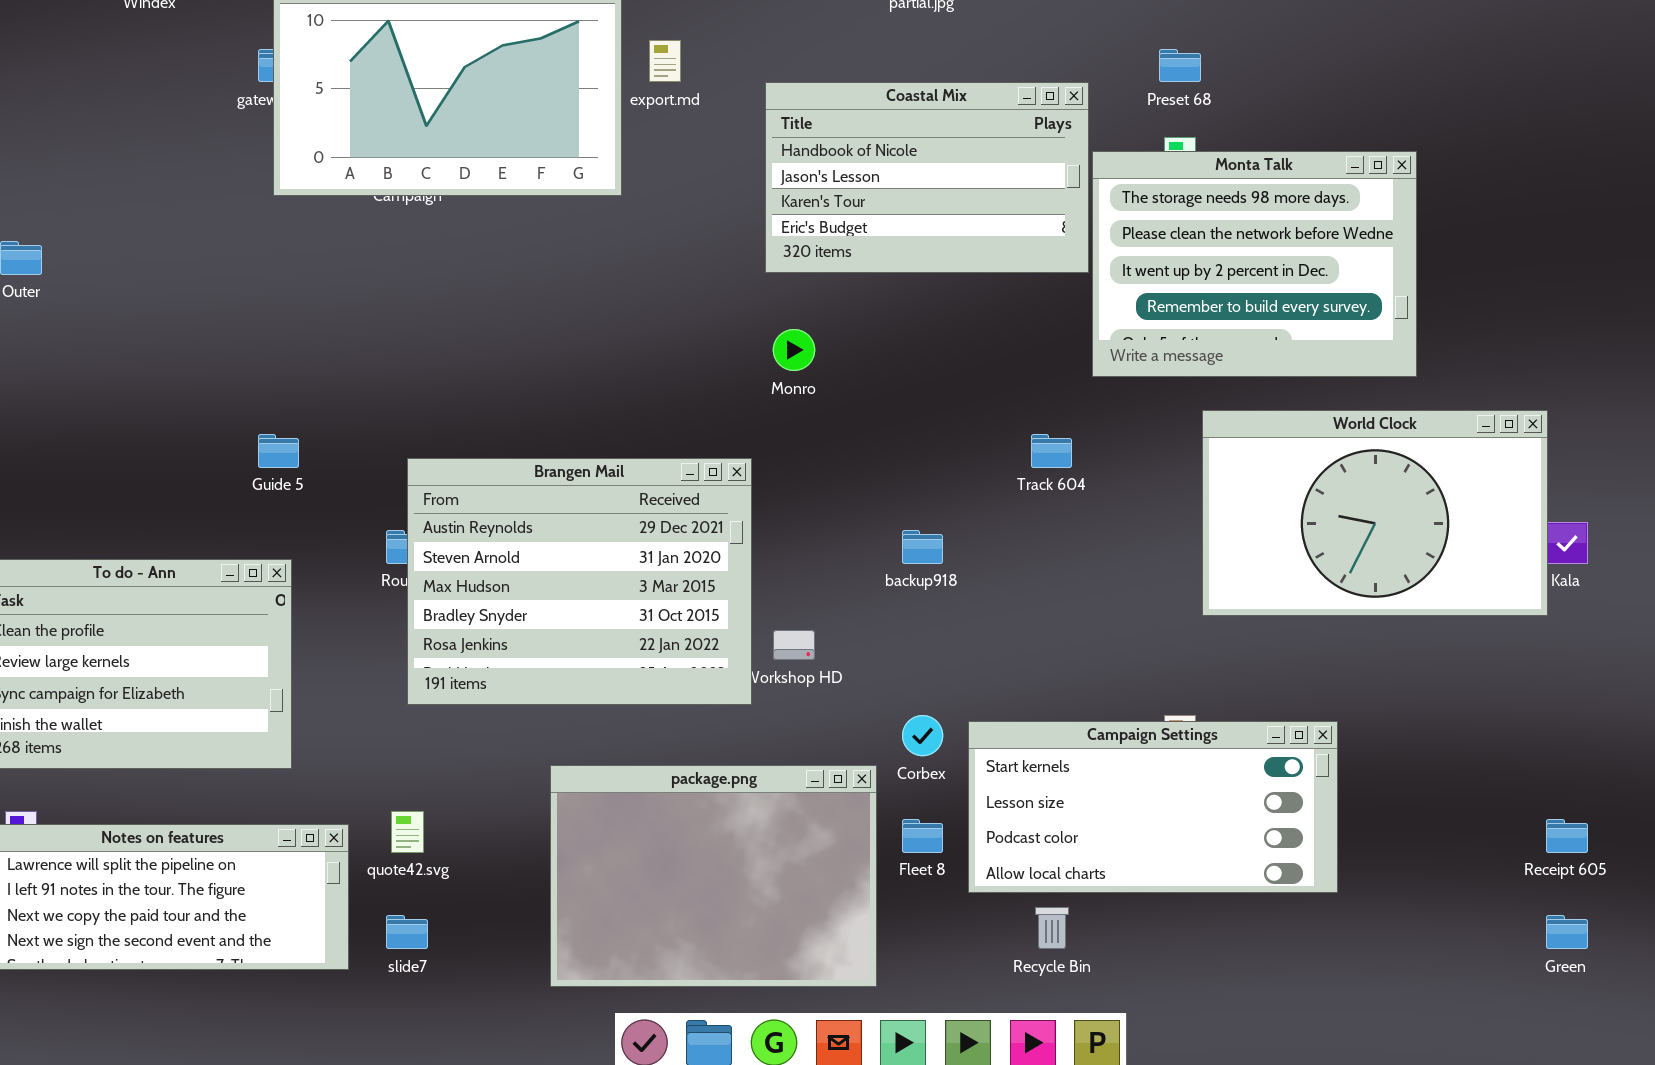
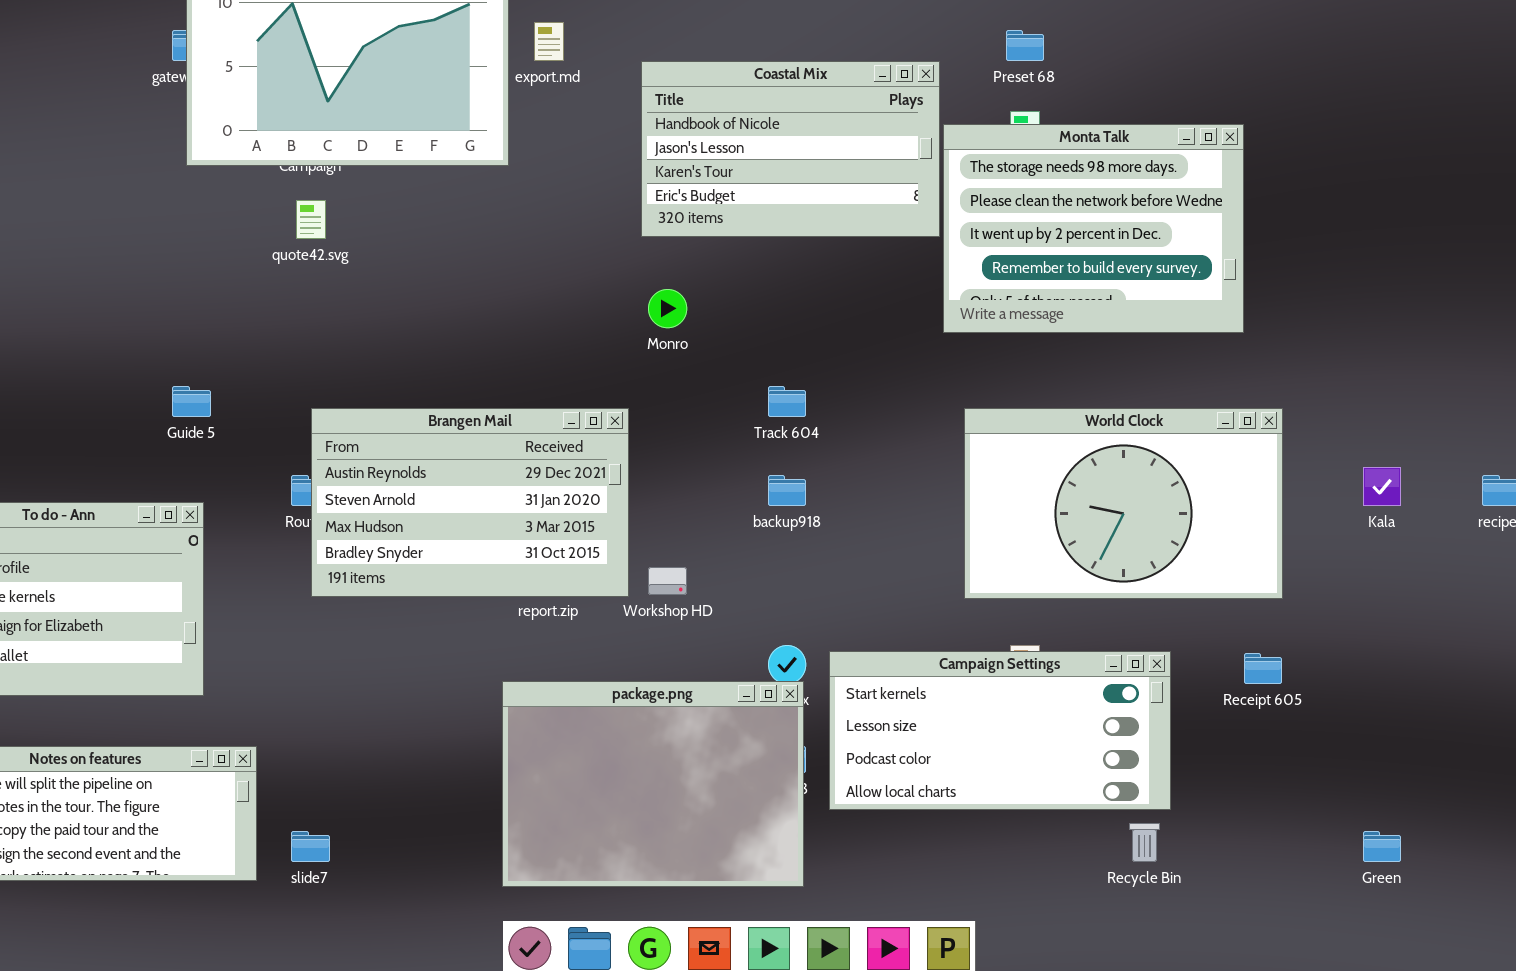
World Clock: [1202,410,1548,616] -> [964,408,1283,599], moved
Track 604: [1031,434,1072,468] -> [768,386,806,417], moved
Brangen Mail: [407,458,752,705] -> [311,408,629,597], resized
package.png: [550,765,877,987] -> [502,681,804,887], moved
quote42.svg: [391,811,424,853] -> [296,200,326,239], moved
Receipt 605: [1546,819,1588,853] -> [1244,653,1282,684], moved
Recycle Bin: [1035,907,1069,949] -> [1129,823,1160,862], moved

